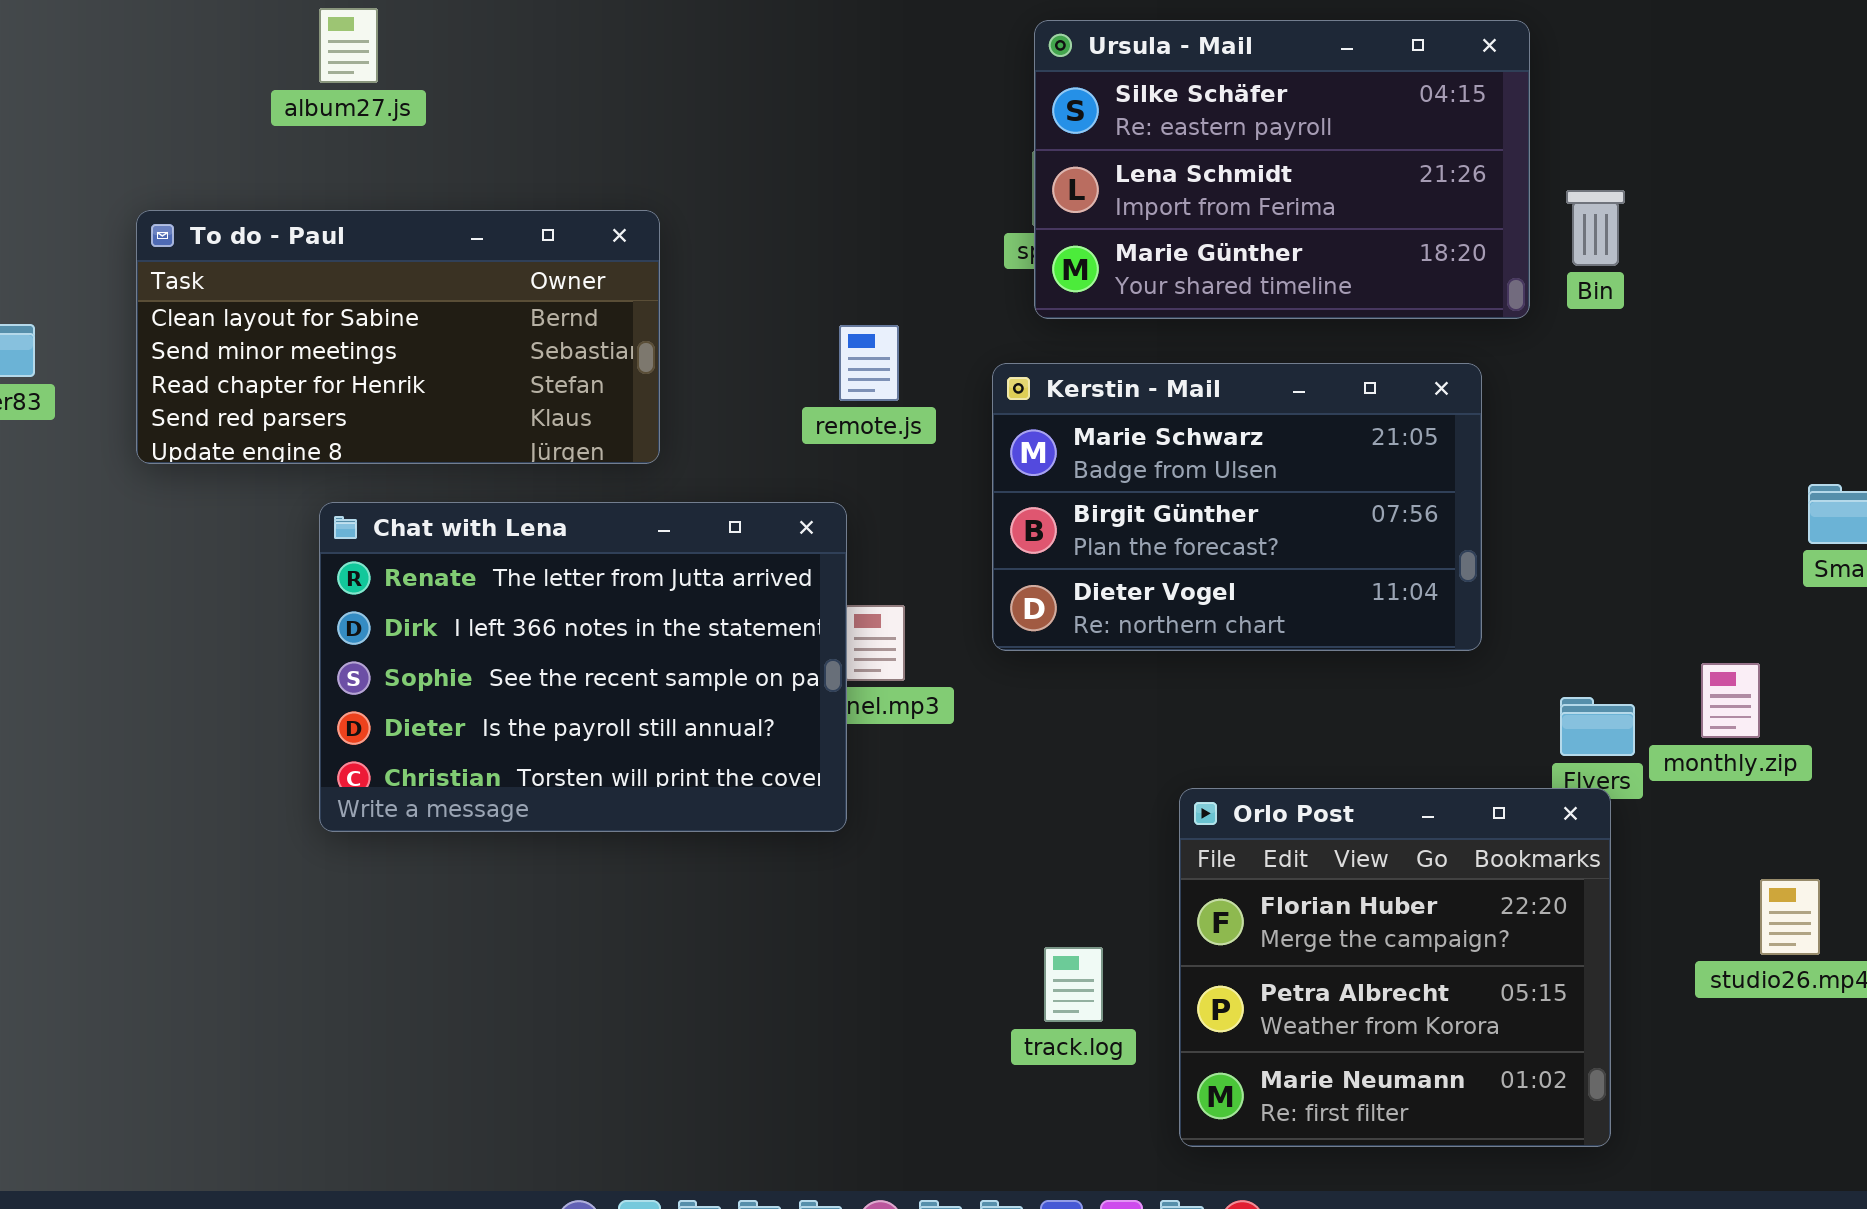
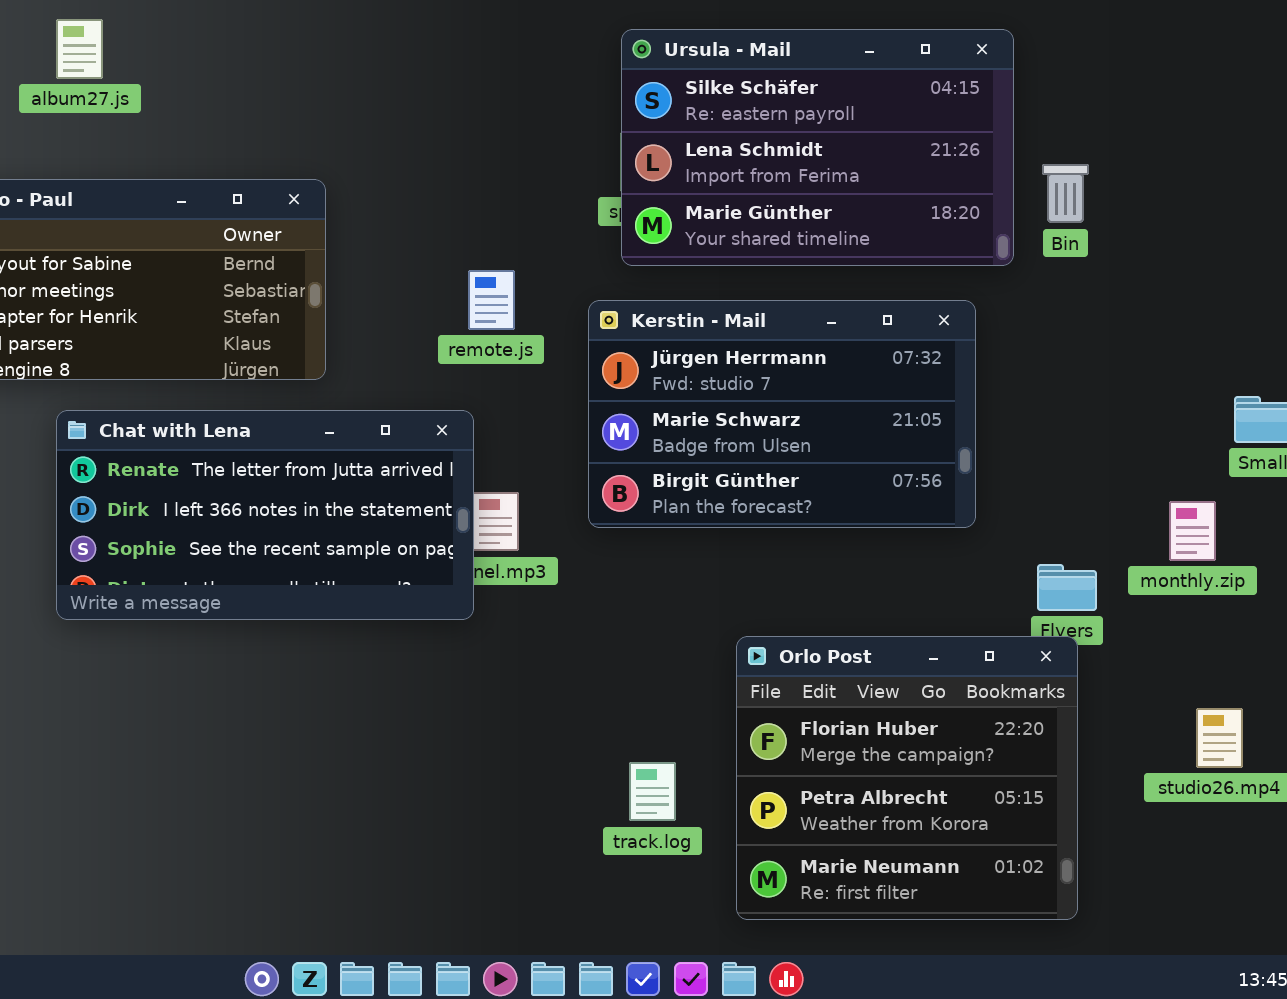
Kerstin - Mail: [992,363,1482,651] -> [588,300,976,528], scrolled up 1 row
Chat with Lena: [319,502,847,832] -> [56,410,474,620], resized
monthly.zip: [1701,663,1760,738] -> [1169,501,1216,561], moved

